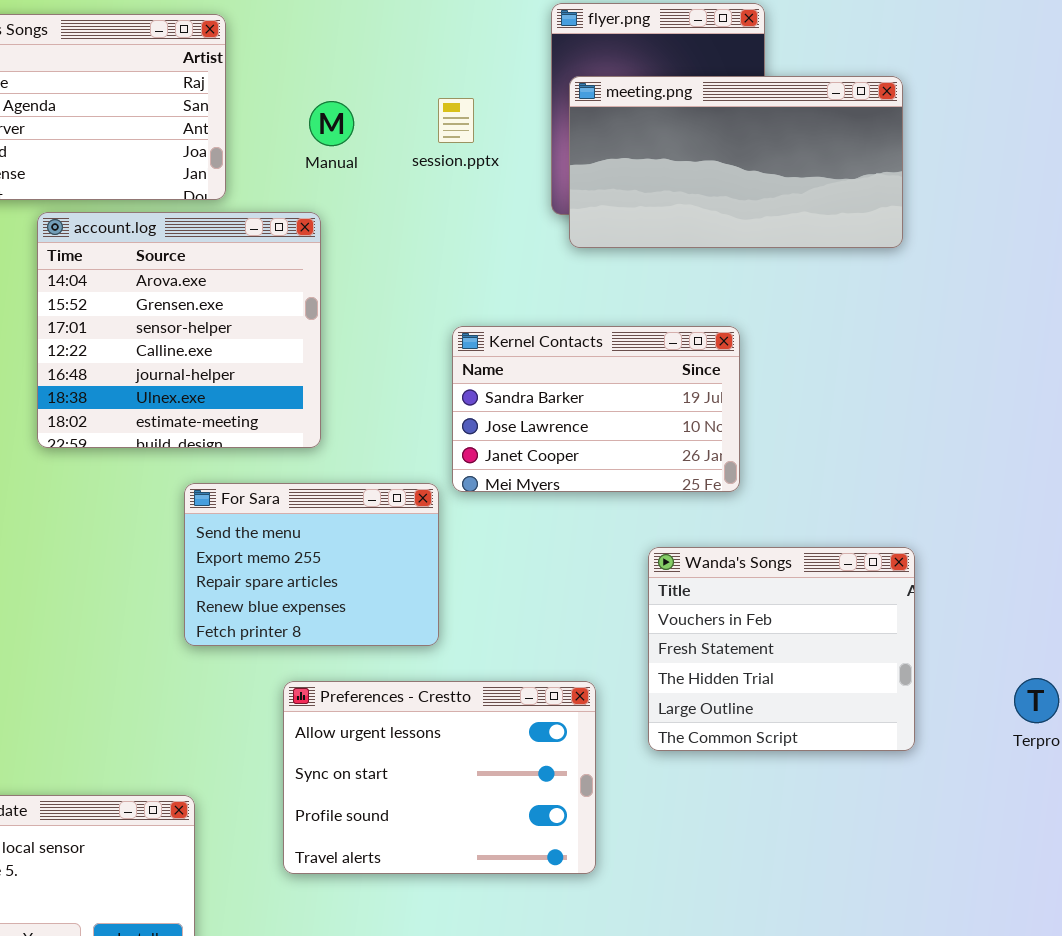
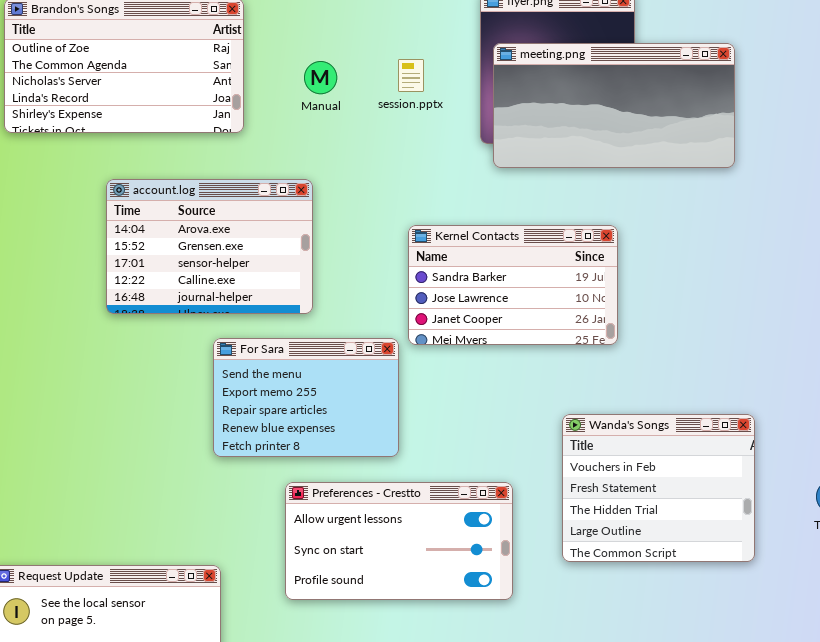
account.log: [37,212,321,448] -> [106,179,313,314], resized
Wanda's Songs: [648,547,915,751] -> [562,414,755,562], moved
Preferences - Crestto: [283,681,596,874] -> [285,482,513,600], resized

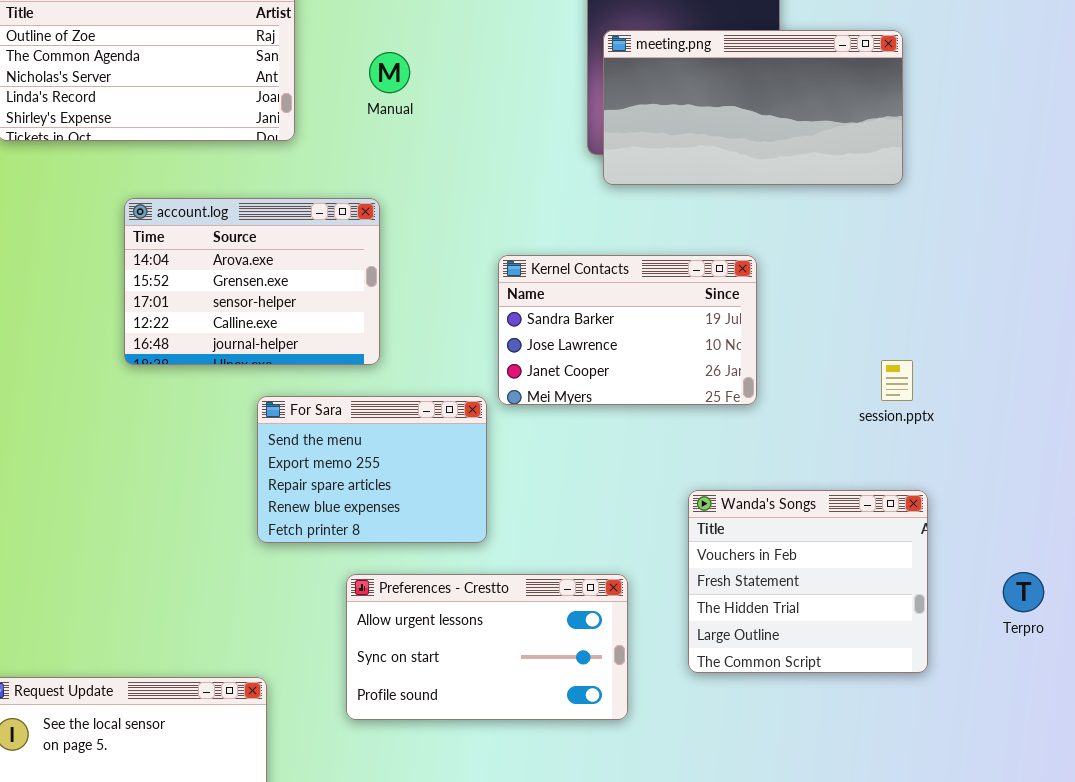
session.pptx: [398,59,424,92] -> [881,360,913,401], moved

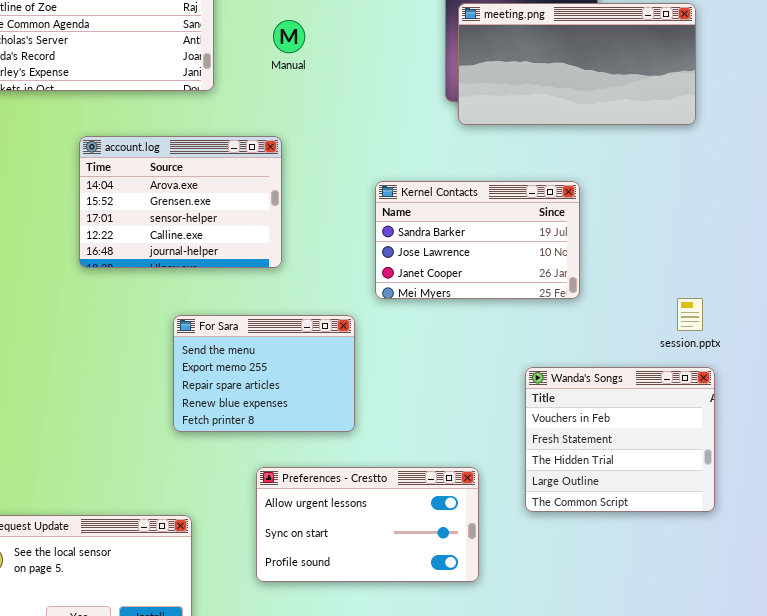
session.pptx: [881,360,913,401] -> [677,298,703,331], moved
For Sara: [257,396,487,543] -> [173,315,355,432], moved
Preferences - Crestto: [346,574,628,720] -> [256,467,479,582], moved

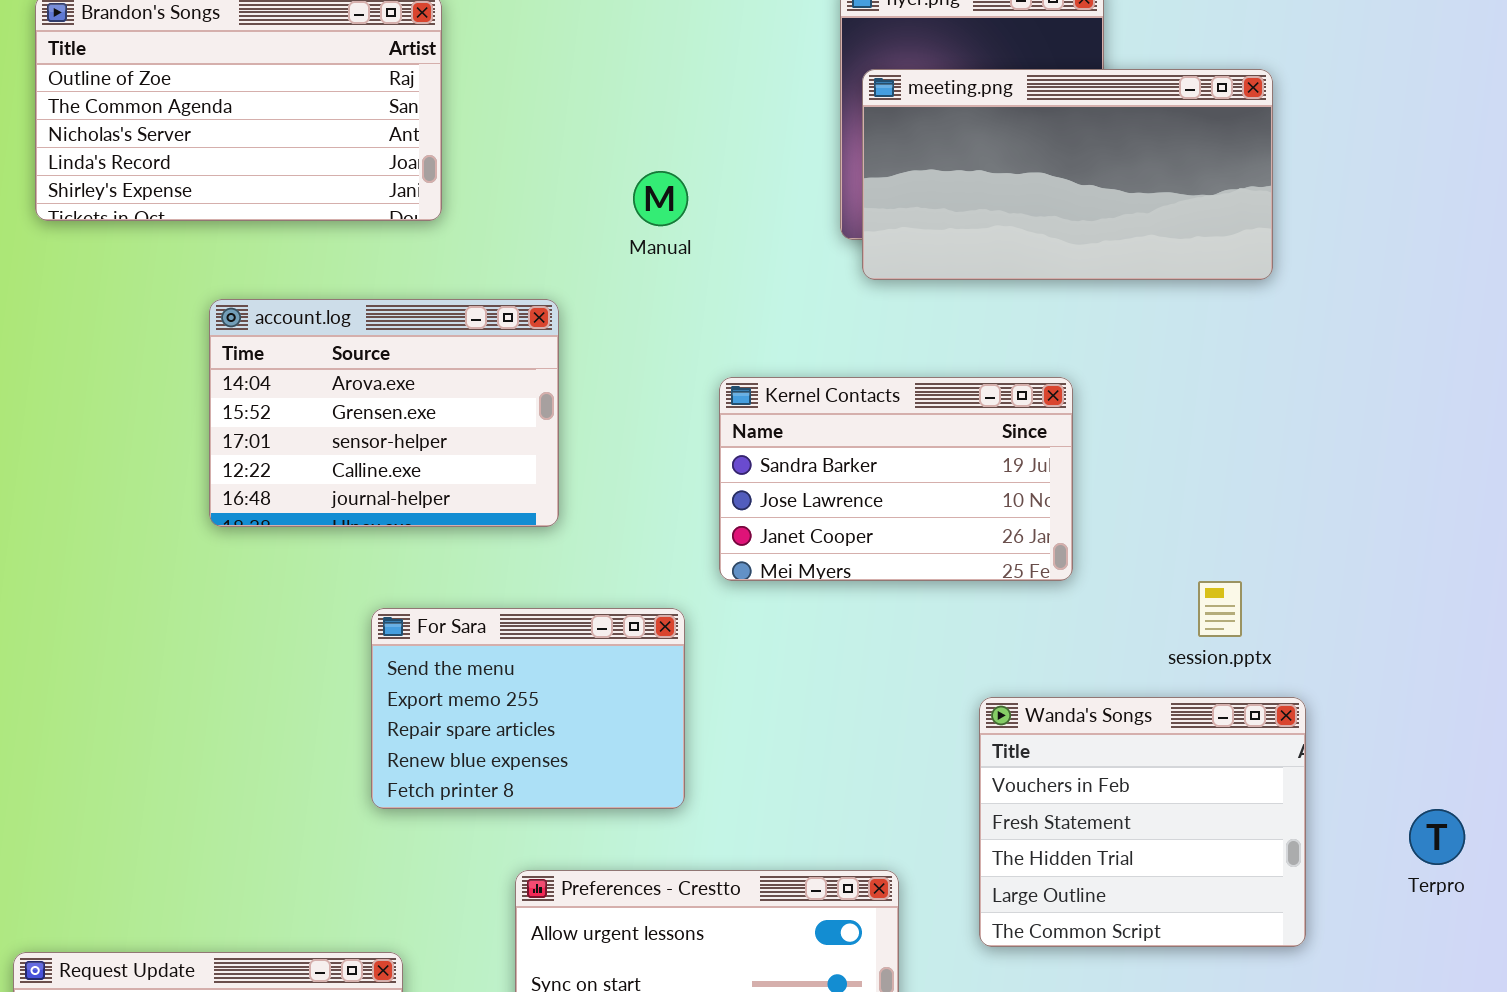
Manual: [273,20,305,53] -> [633,171,688,226], moved
session.pptx: [677,298,703,331] -> [1198,581,1242,637], moved

